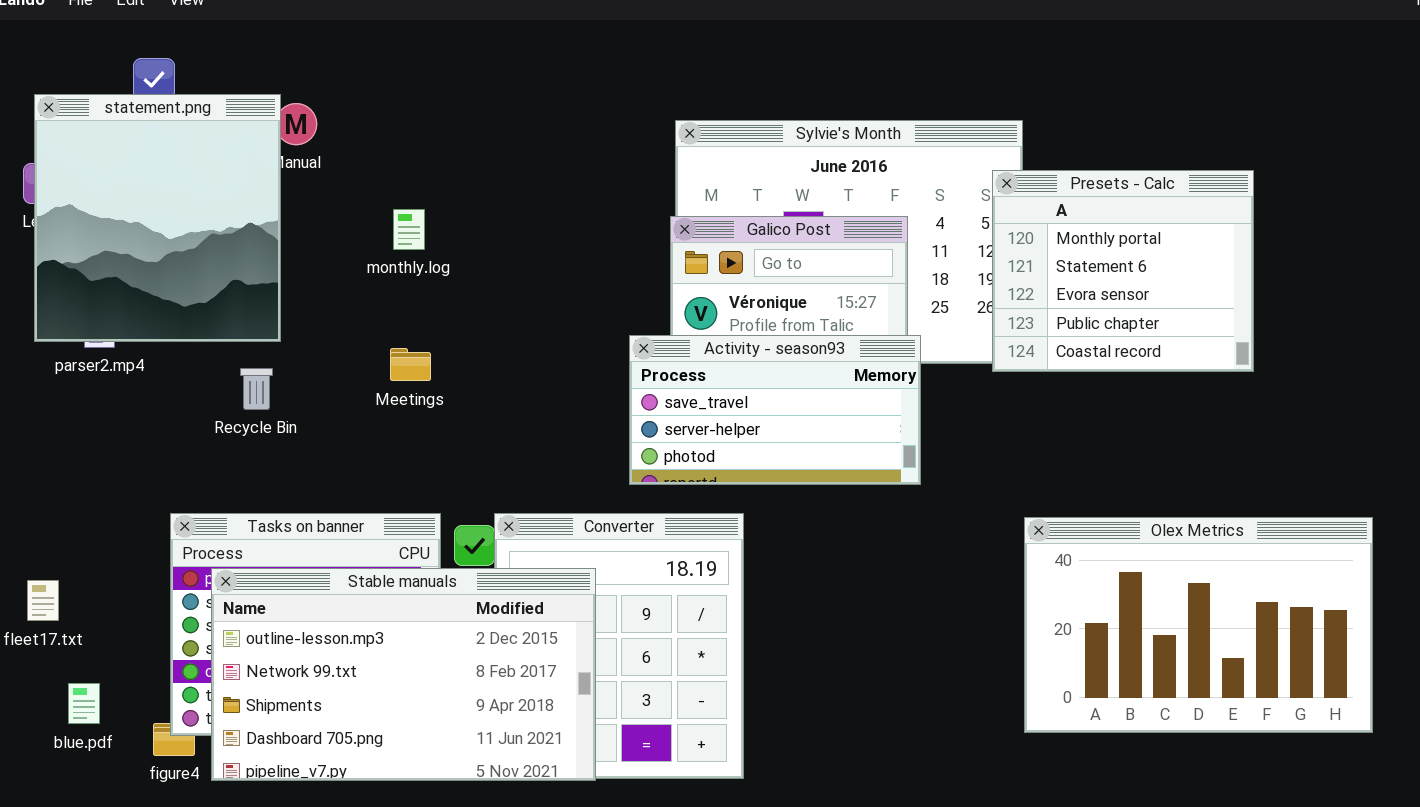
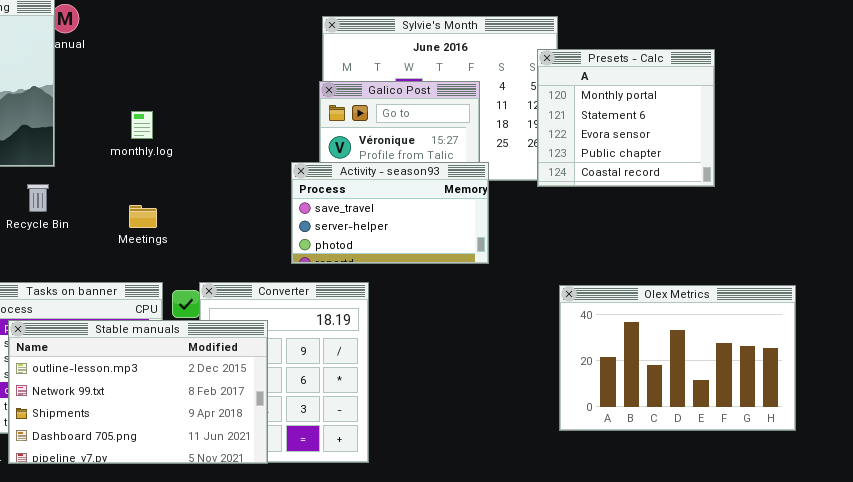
monthly.log: [393,209,425,250] -> [131,111,153,139], moved
Meetings: [390,348,431,381] -> [129,205,157,228], moved

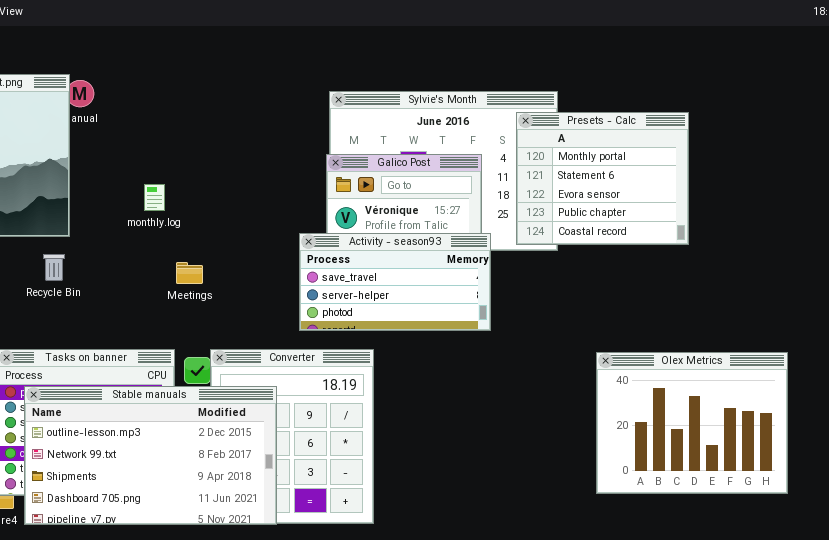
Presets - Calc: [537,49,715,187] -> [516,112,689,245], moved
Meetings: [129,205,157,228] -> [176,262,203,284], moved
Olex Metrics: [559,285,796,431] -> [596,352,788,494], resized

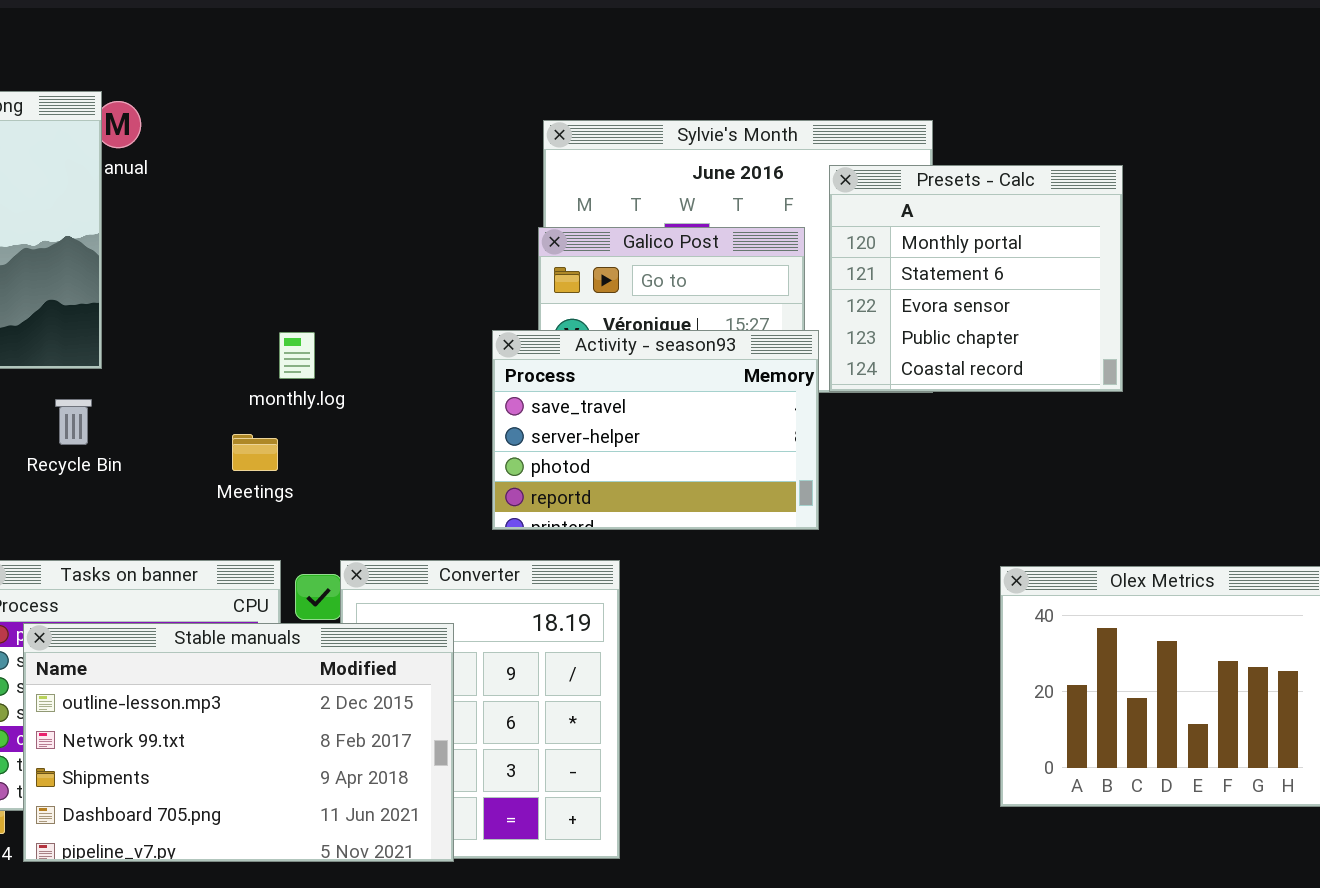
Presets - Calc: [516,112,689,245] -> [829,165,1123,392], moved
monthly.log: [144,184,165,211] -> [279,332,315,379], moved
Activity - season93: [299,233,491,331] -> [492,330,819,530], resized
Meetings: [176,262,203,284] -> [232,434,278,471], moved

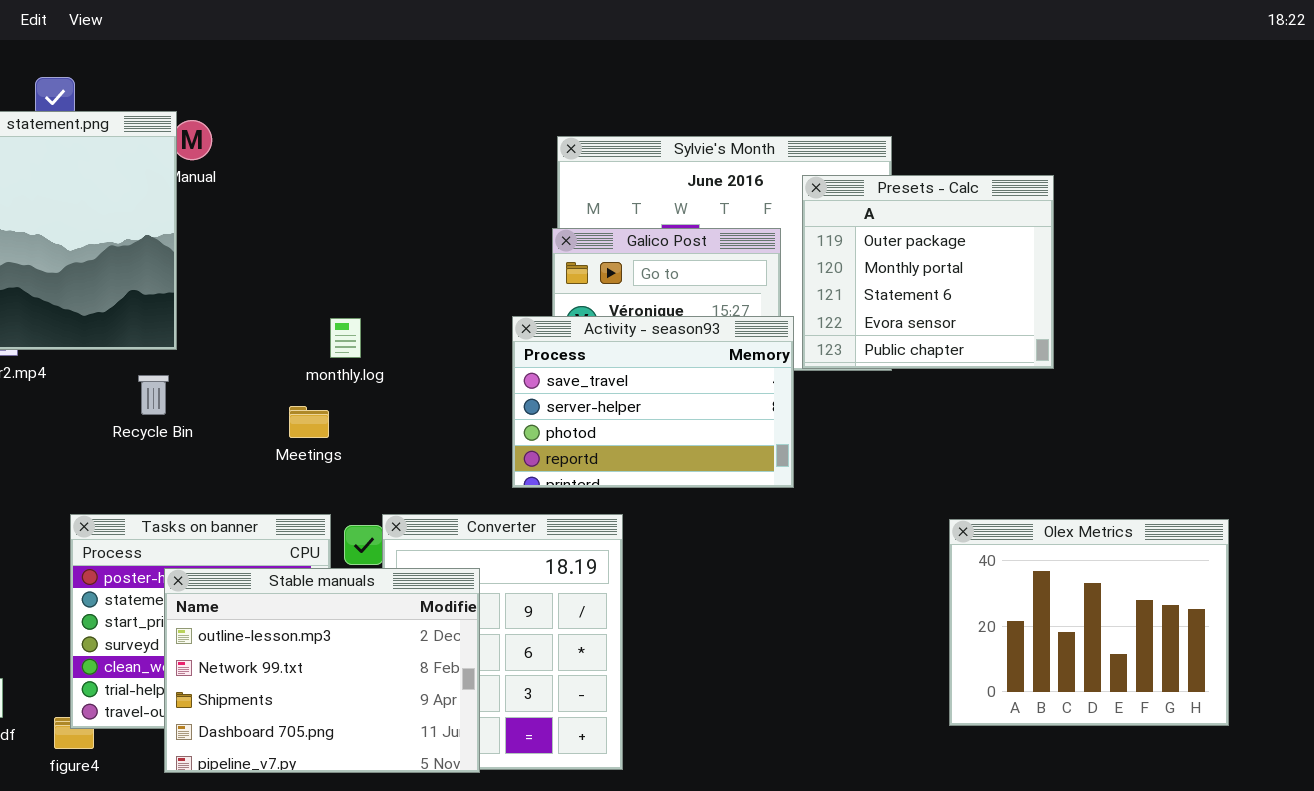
Presets - Calc: [829,165,1123,392] -> [802,175,1054,369], scrolled up 1 row
Stable manuals: [23,623,454,862] -> [164,568,480,773], resized

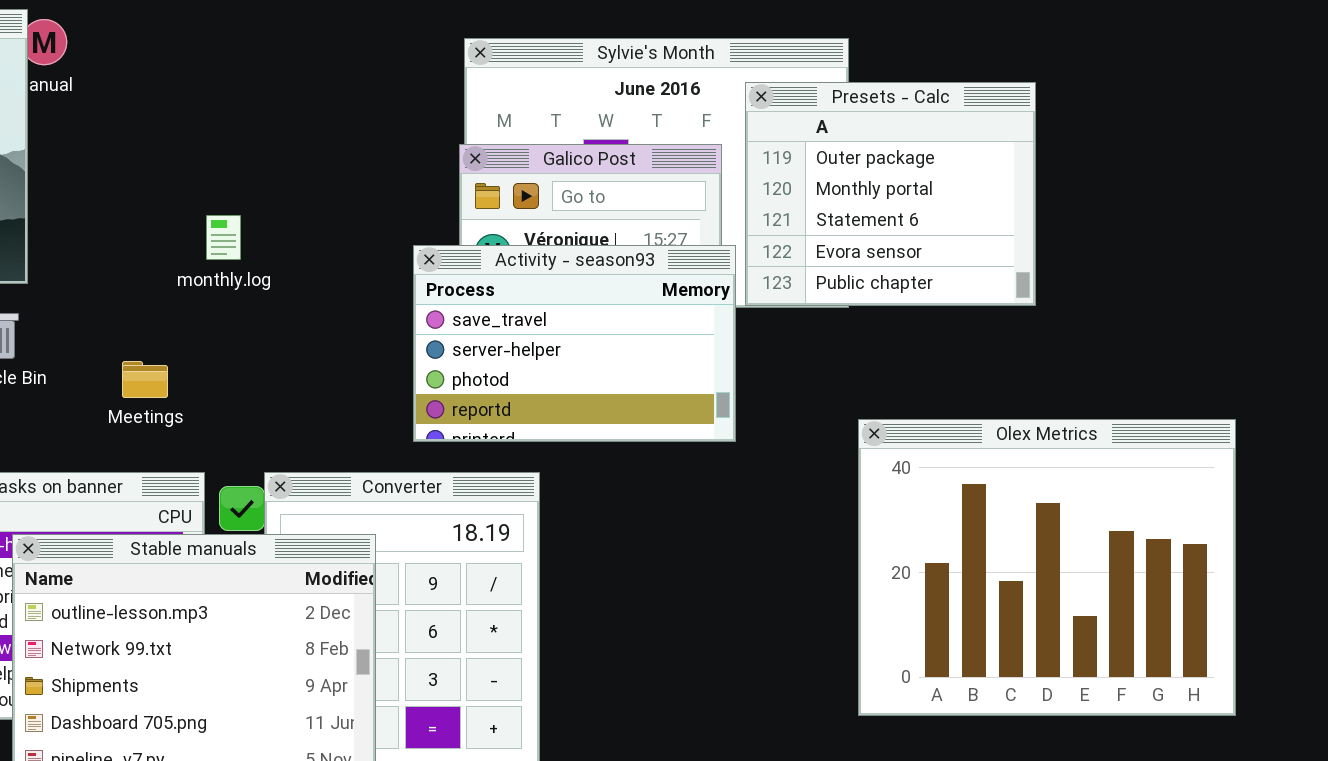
monthly.log: [330,318,361,358] -> [206,215,241,260], moved
Meetings: [289,406,329,438] -> [122,361,168,398], moved
Olex Metrics: [949,519,1229,726] -> [858,419,1236,716], resized

